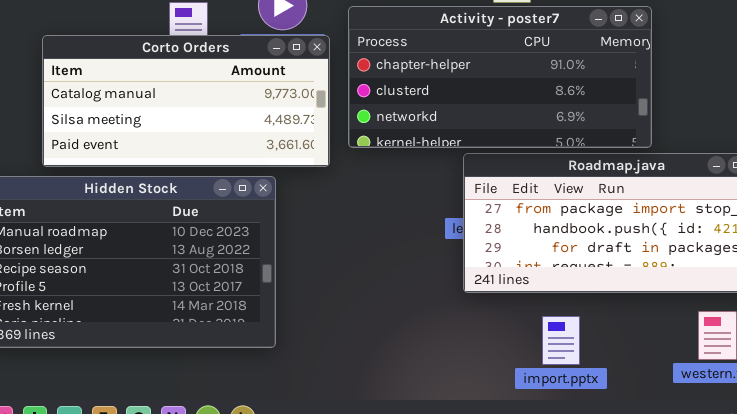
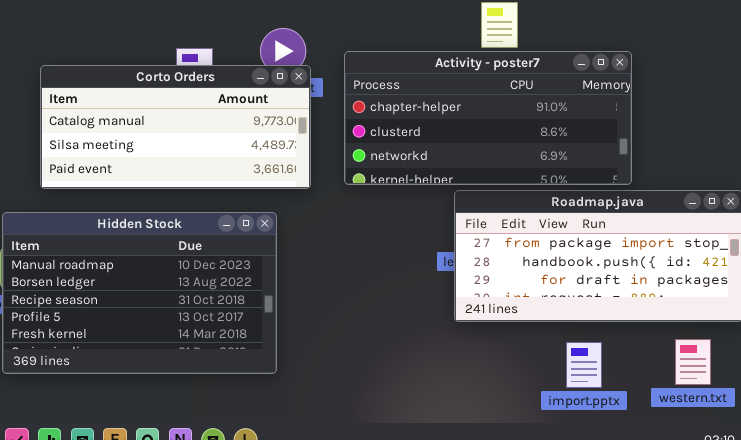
Corto Orders: [42,35,330,167] -> [40,65,311,189], moved
import.pptx: [542,316,580,365] -> [566,342,602,388], moved

